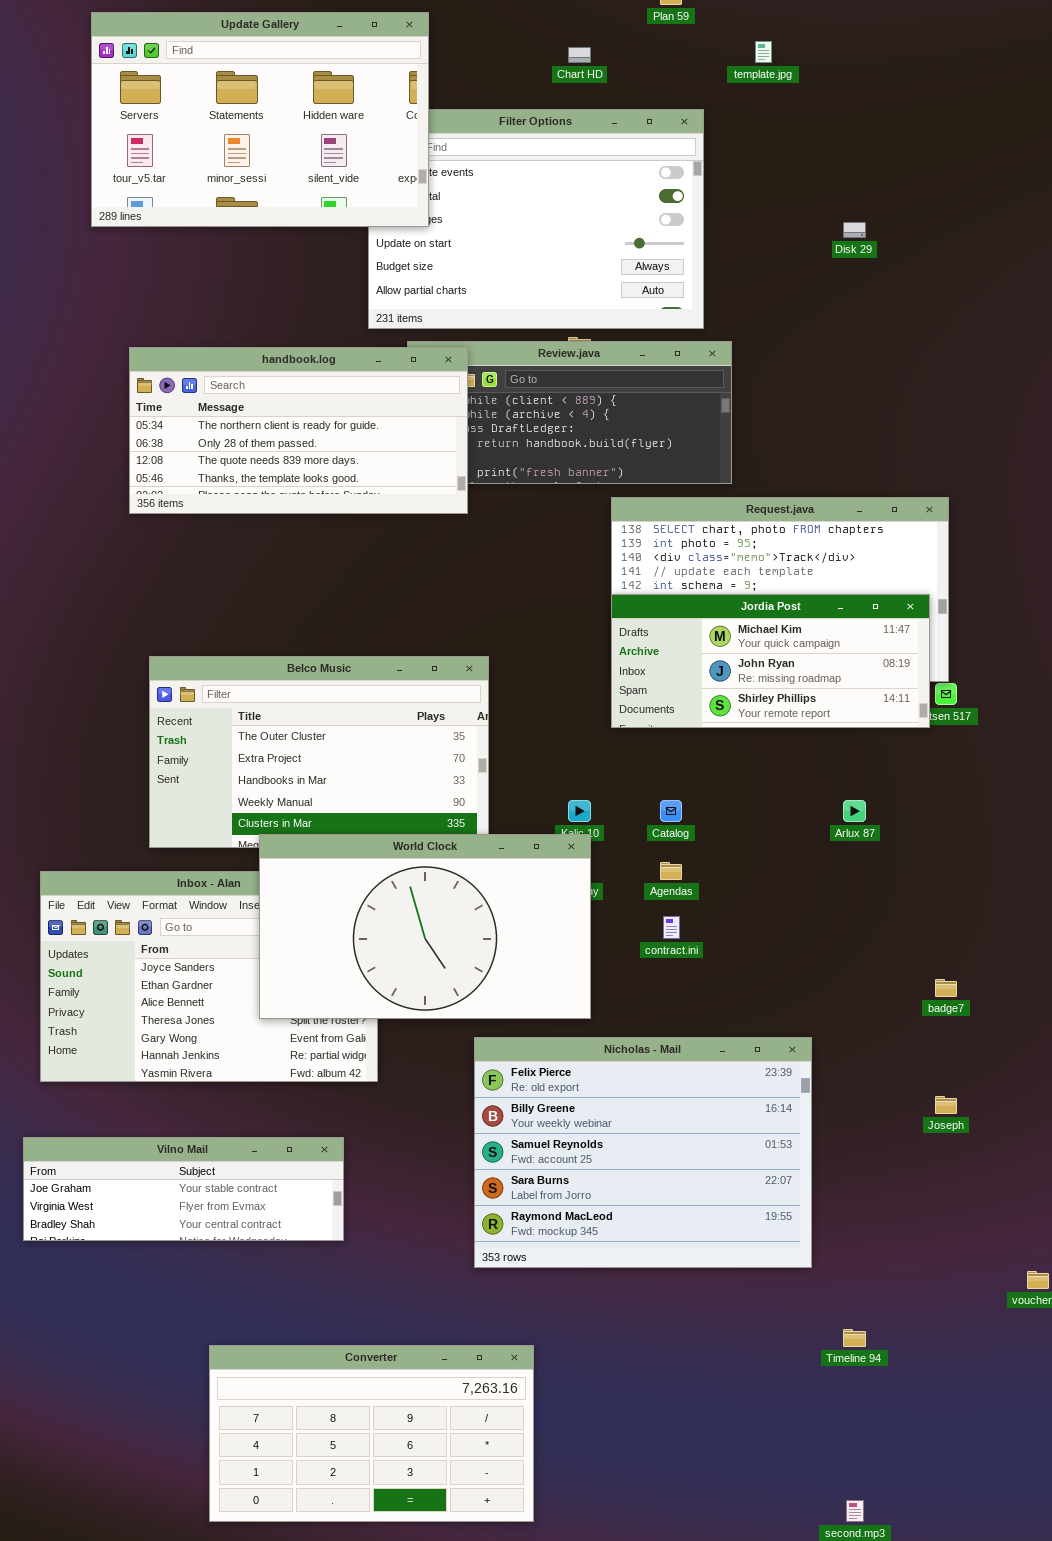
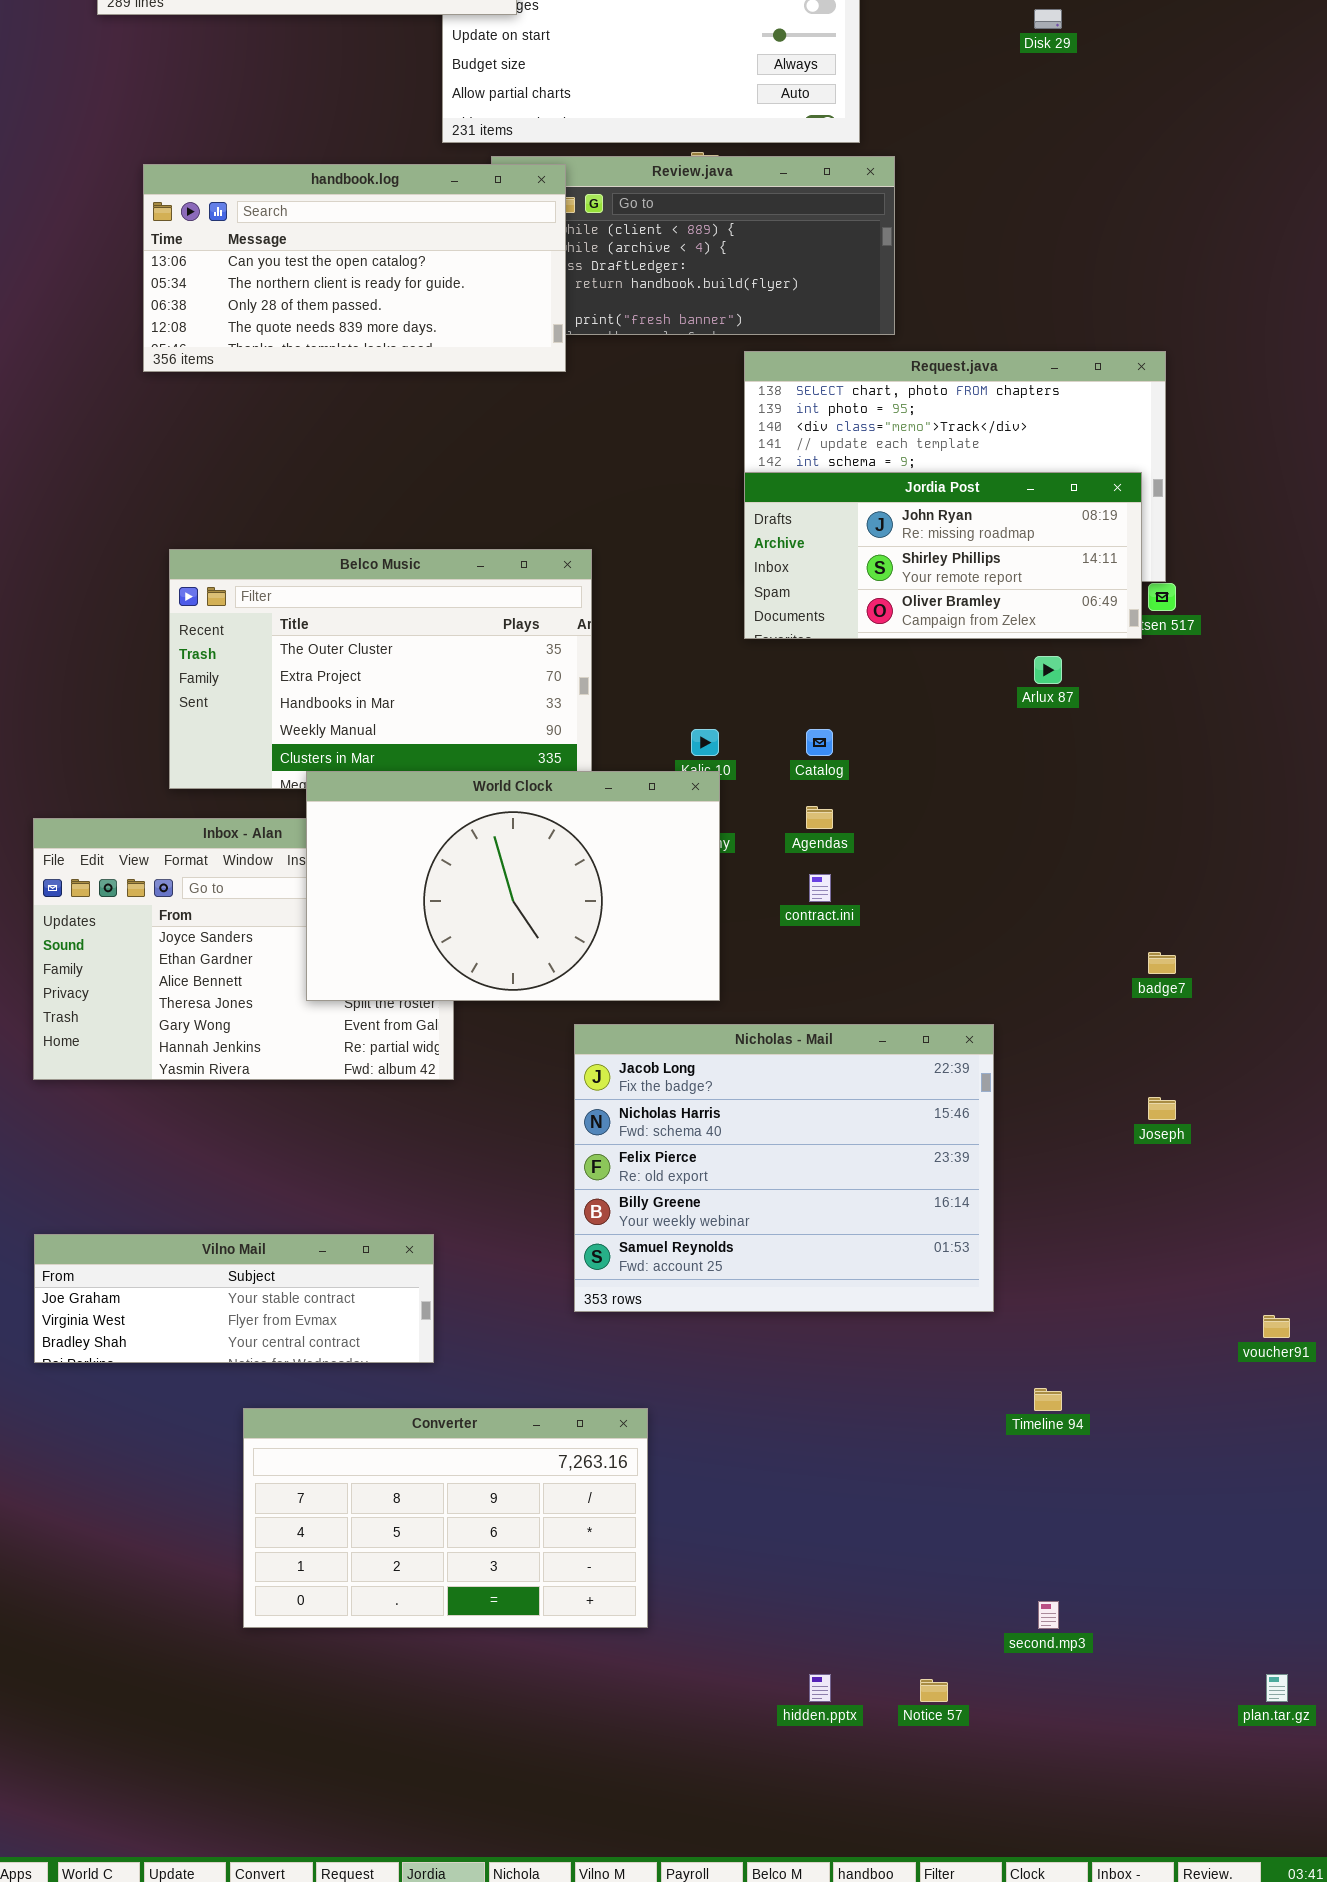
handbook.log: [129,347,468,514] -> [143,164,566,372], scrolled up 1 row
Jordia Post: [611,594,930,728] -> [744,472,1142,639], scrolled down 1 row
Arlux 87: [843,800,866,822] -> [1034,656,1062,684], moved
Nicholas - Mail: [474,1037,812,1268] -> [574,1024,994,1312], scrolled up 2 rows
Vilno Mail: [23,1137,344,1241] -> [34,1234,434,1363], moved

